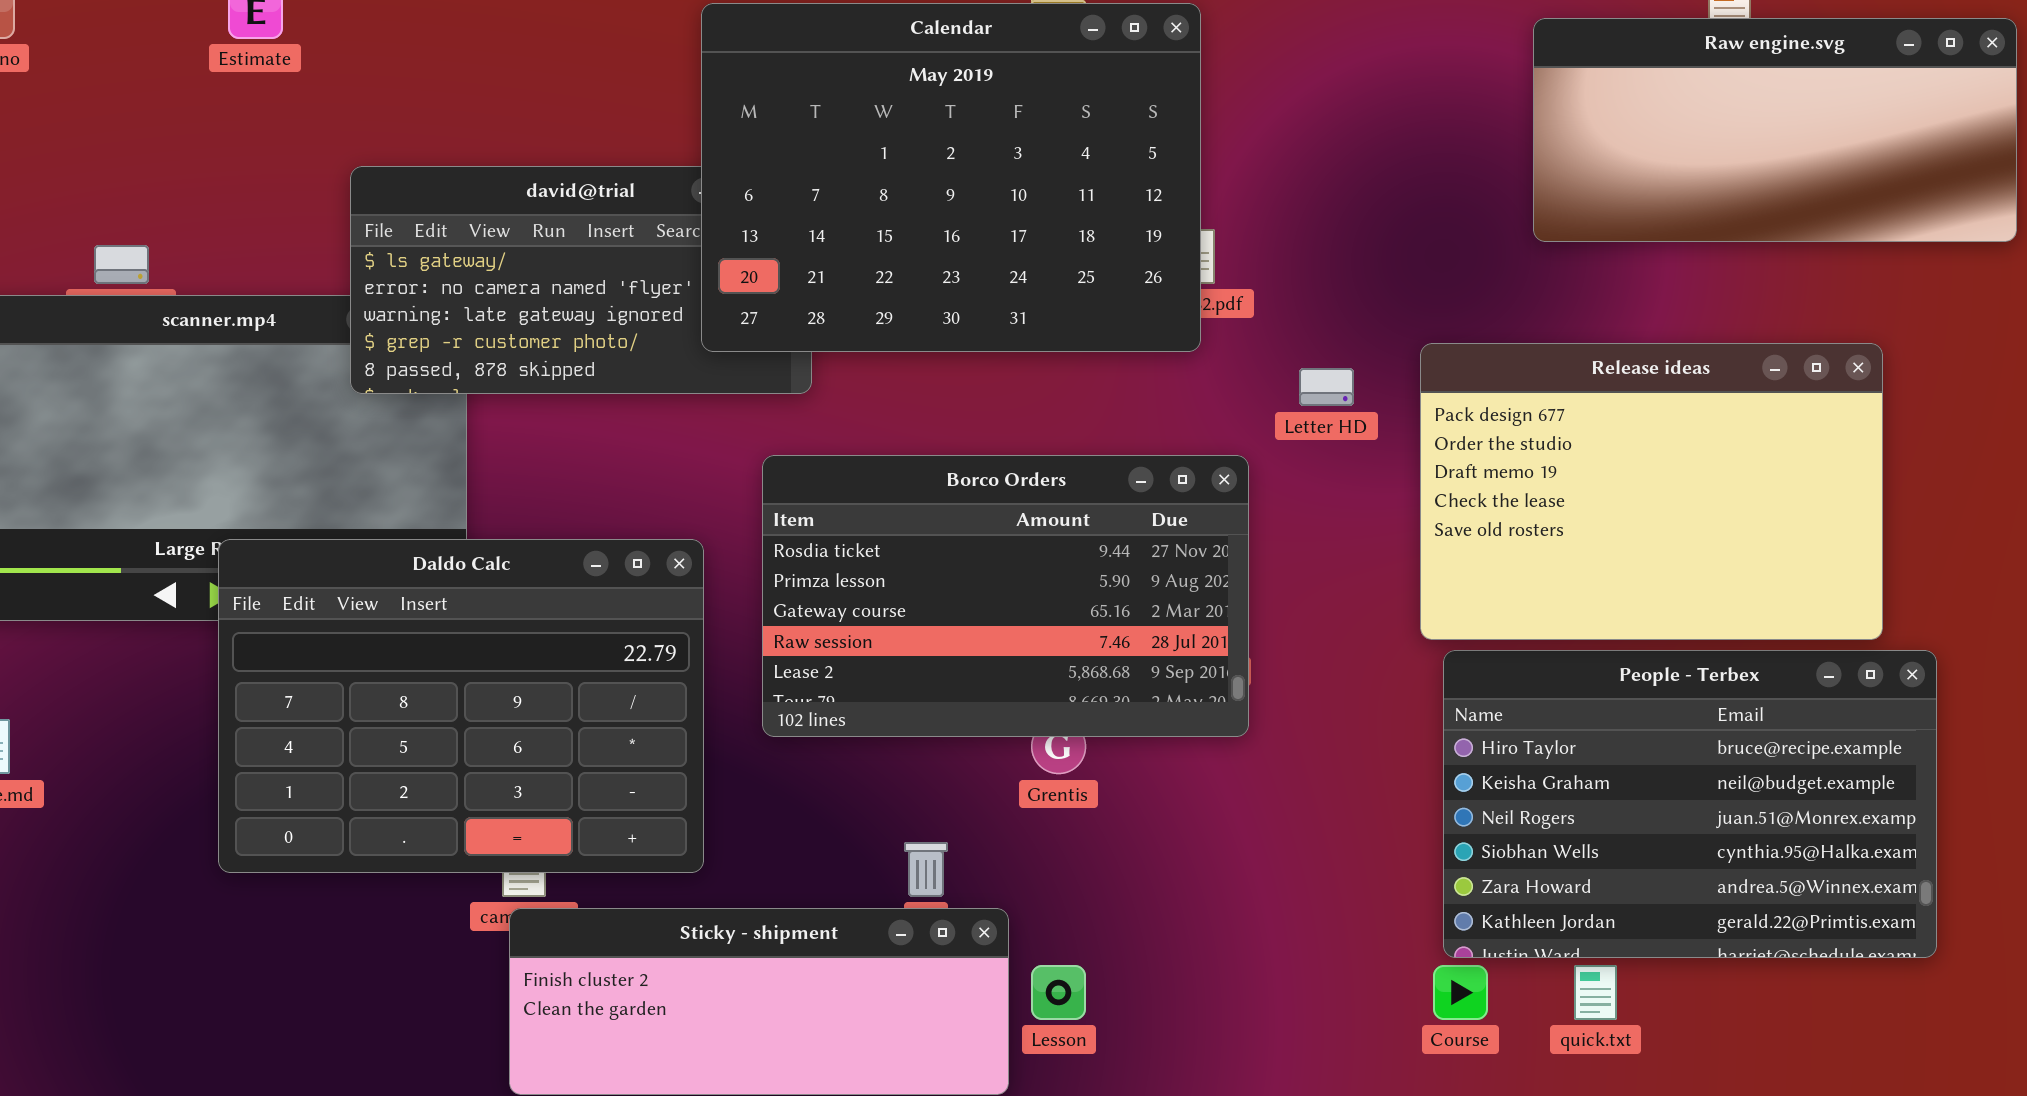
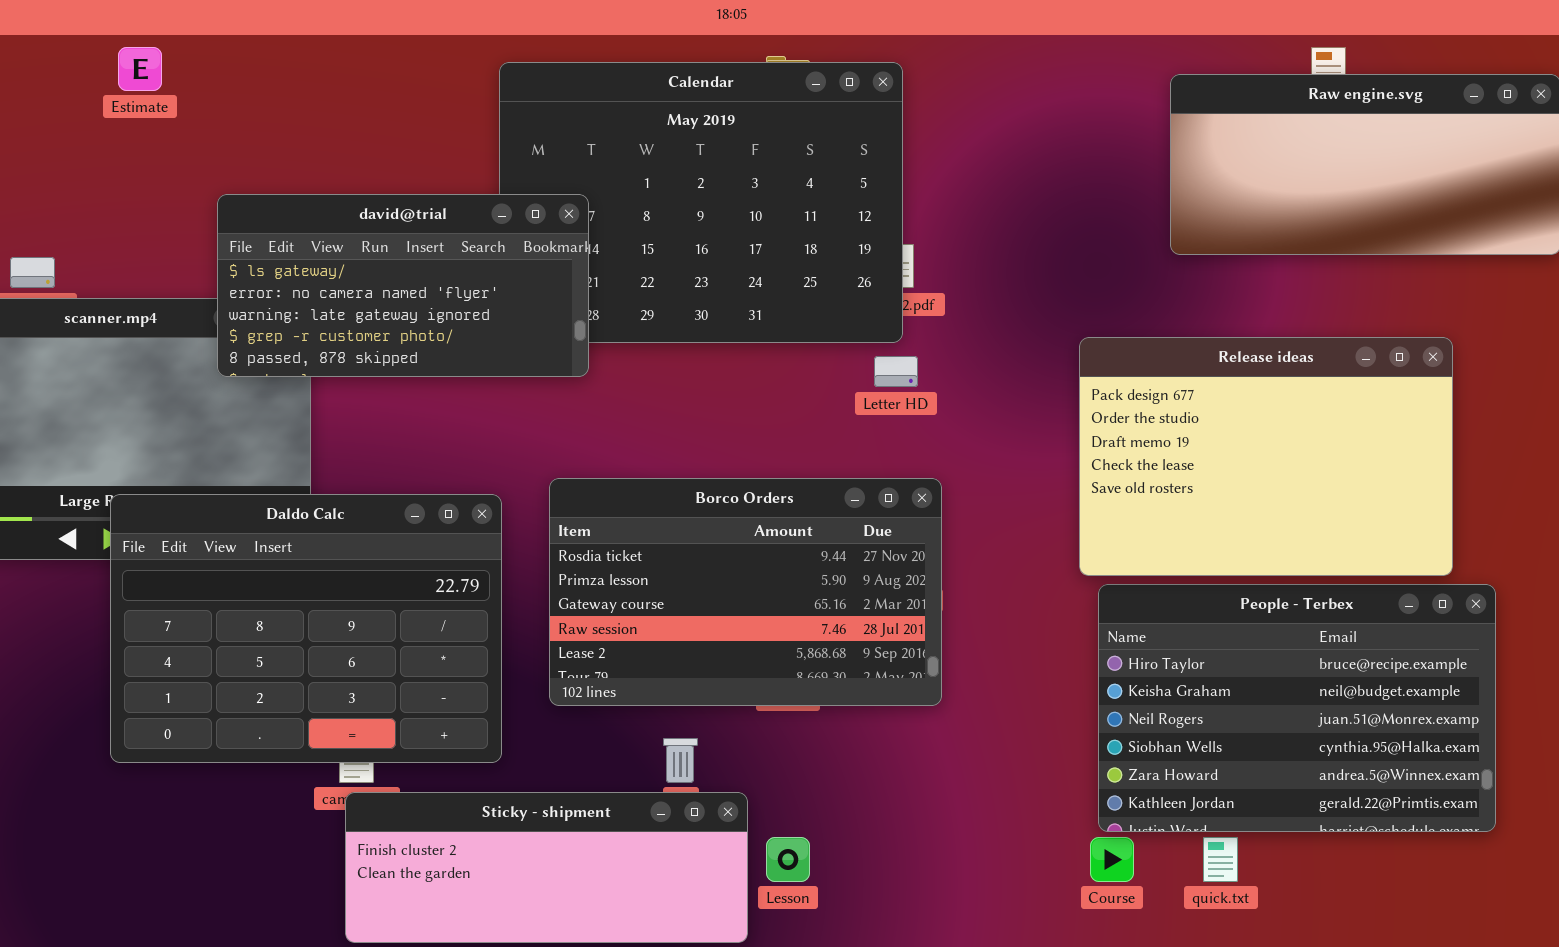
david@trial: [350,166,812,394] -> [217,194,589,377], raised
Letter HD: [1299,368,1354,406] -> [874,356,918,387], moved
Borco Orders: [762,455,1249,737] -> [549,478,942,706], moved

